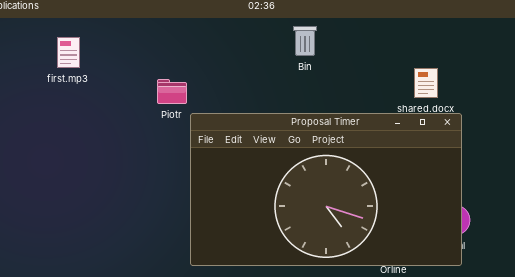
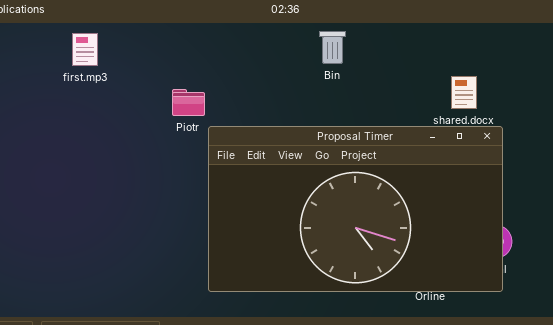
first.mp3: [57,37,80,68] -> [72,33,98,66], moved

